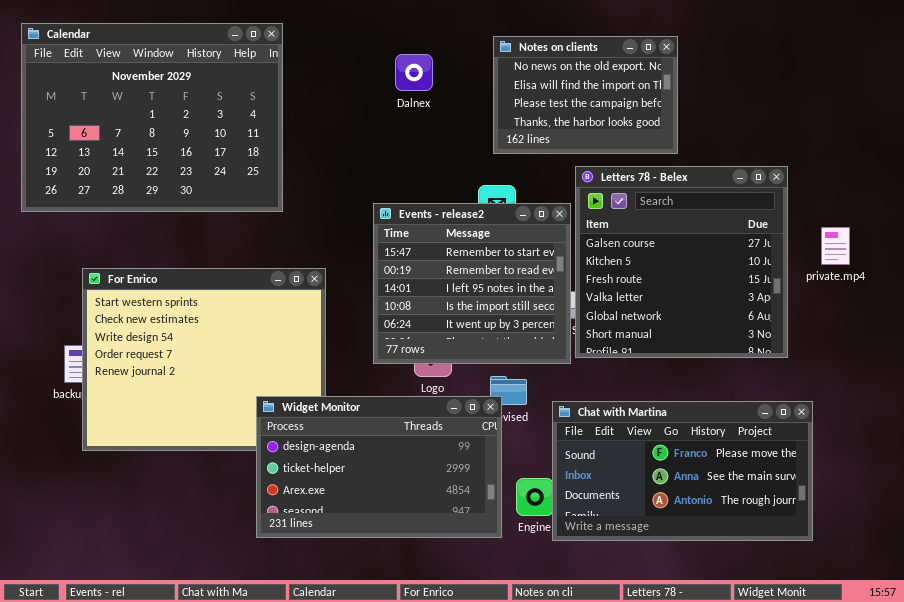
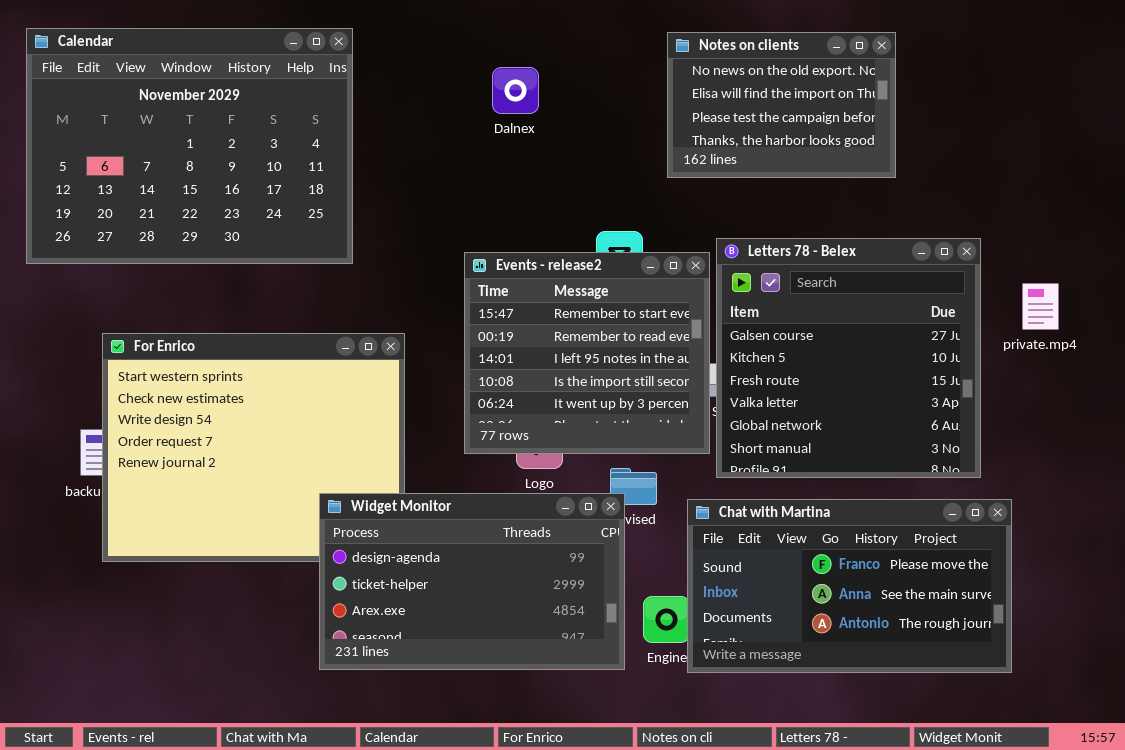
Notes on clients: [493,36,678,154] -> [667,32,896,178], moved
Letters 78 - Belex: [575,166,788,358] -> [716,238,981,478], moved

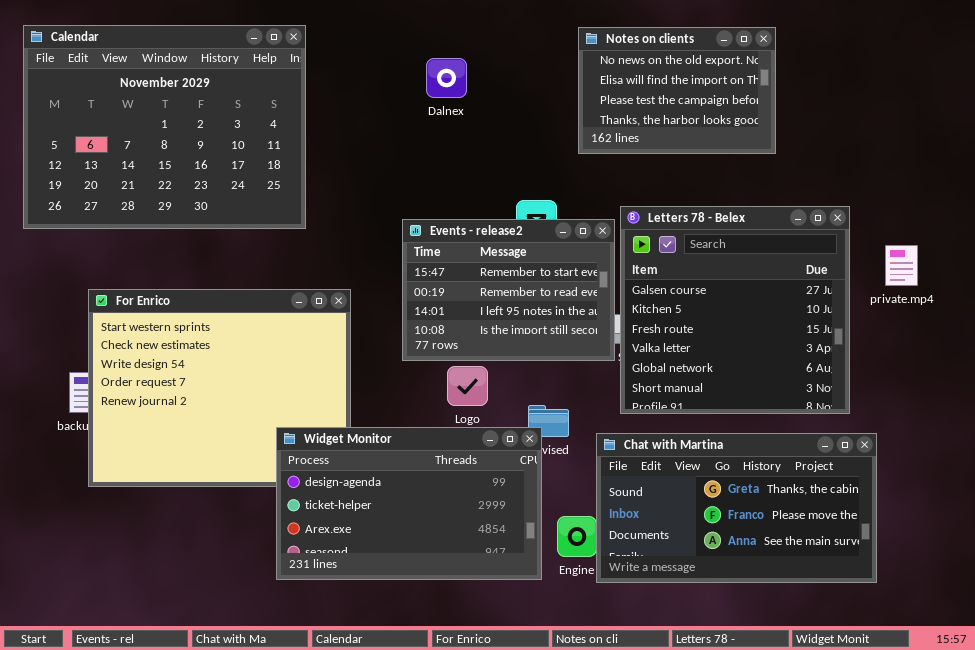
Events - release2: [464,252,710,454] -> [402,219,615,361], resized
Chat with Martina: [687,499,1012,673] -> [596,433,877,583], scrolled up 1 row

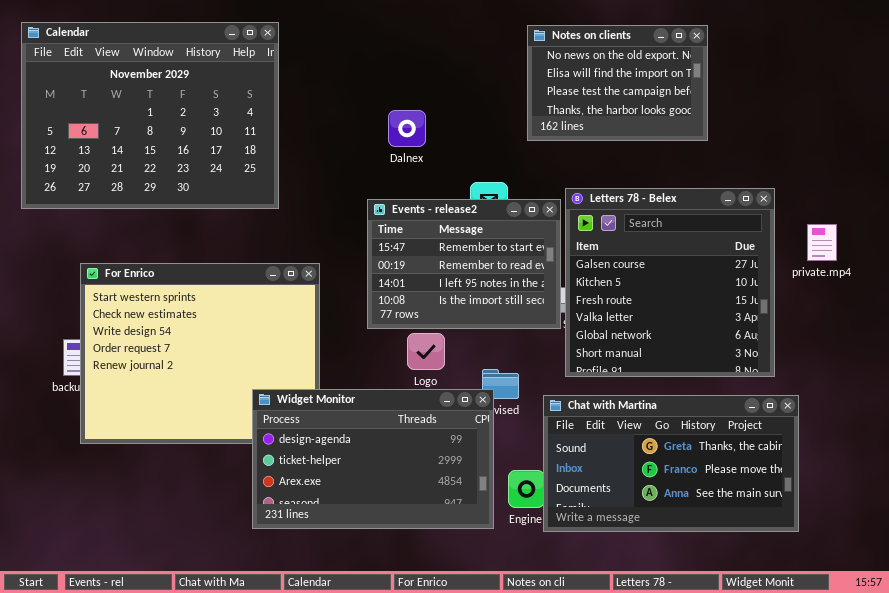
Dalnex: [426,58,467,98] -> [388,110,426,147], moved

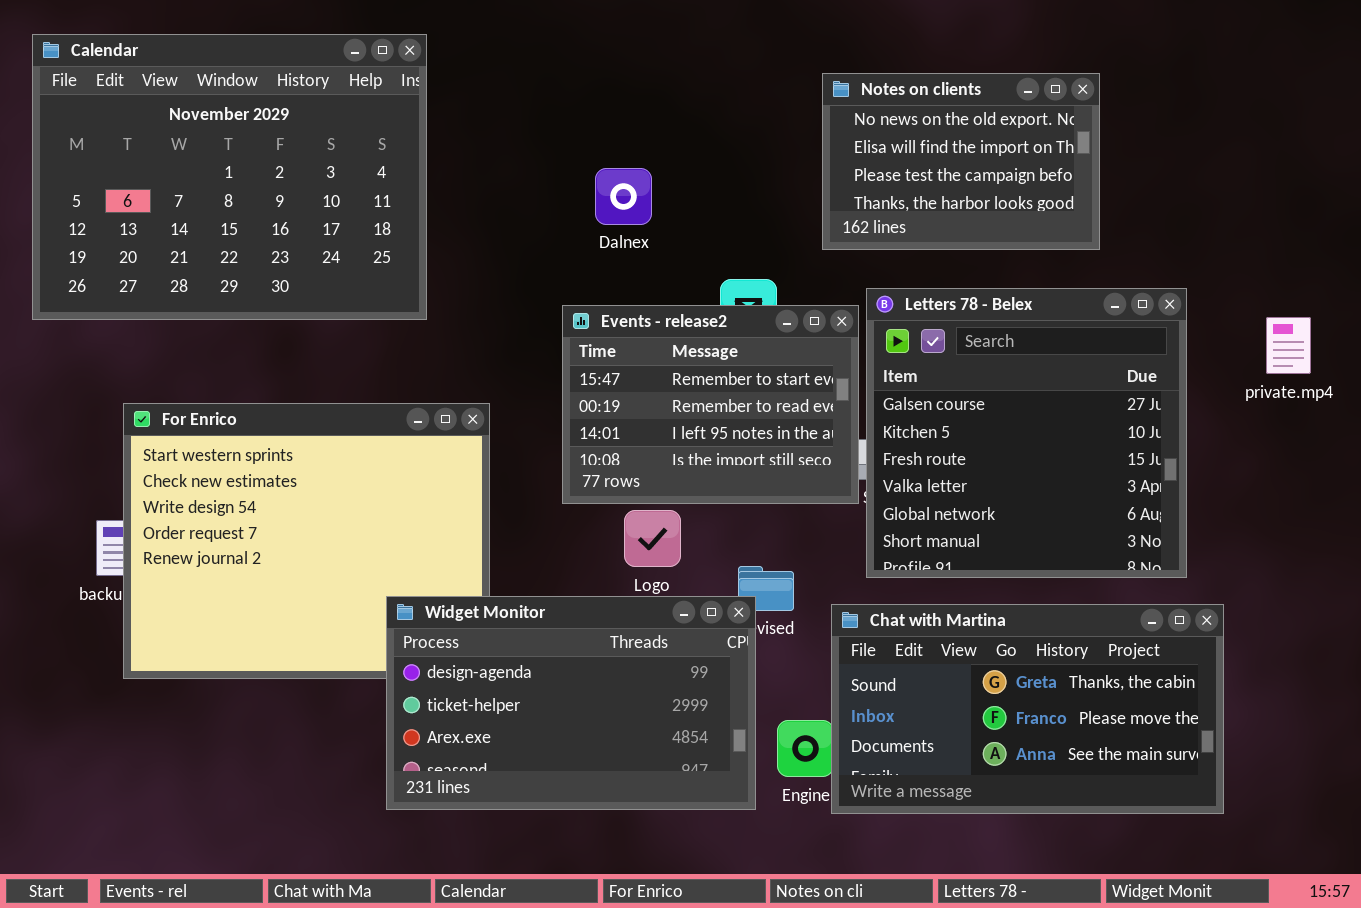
Notes on clients: [527,25,708,141] -> [822,73,1100,250], moved
private.mp4: [807,224,837,261] -> [1266,317,1311,374], moved

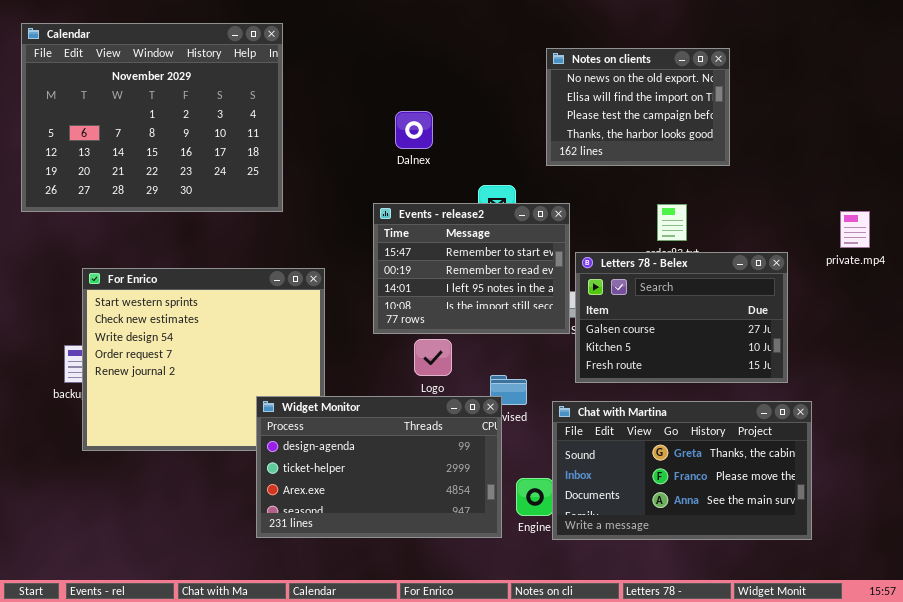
Letters 78 - Belex: [866,288,1187,578] -> [575,252,788,383], resized

